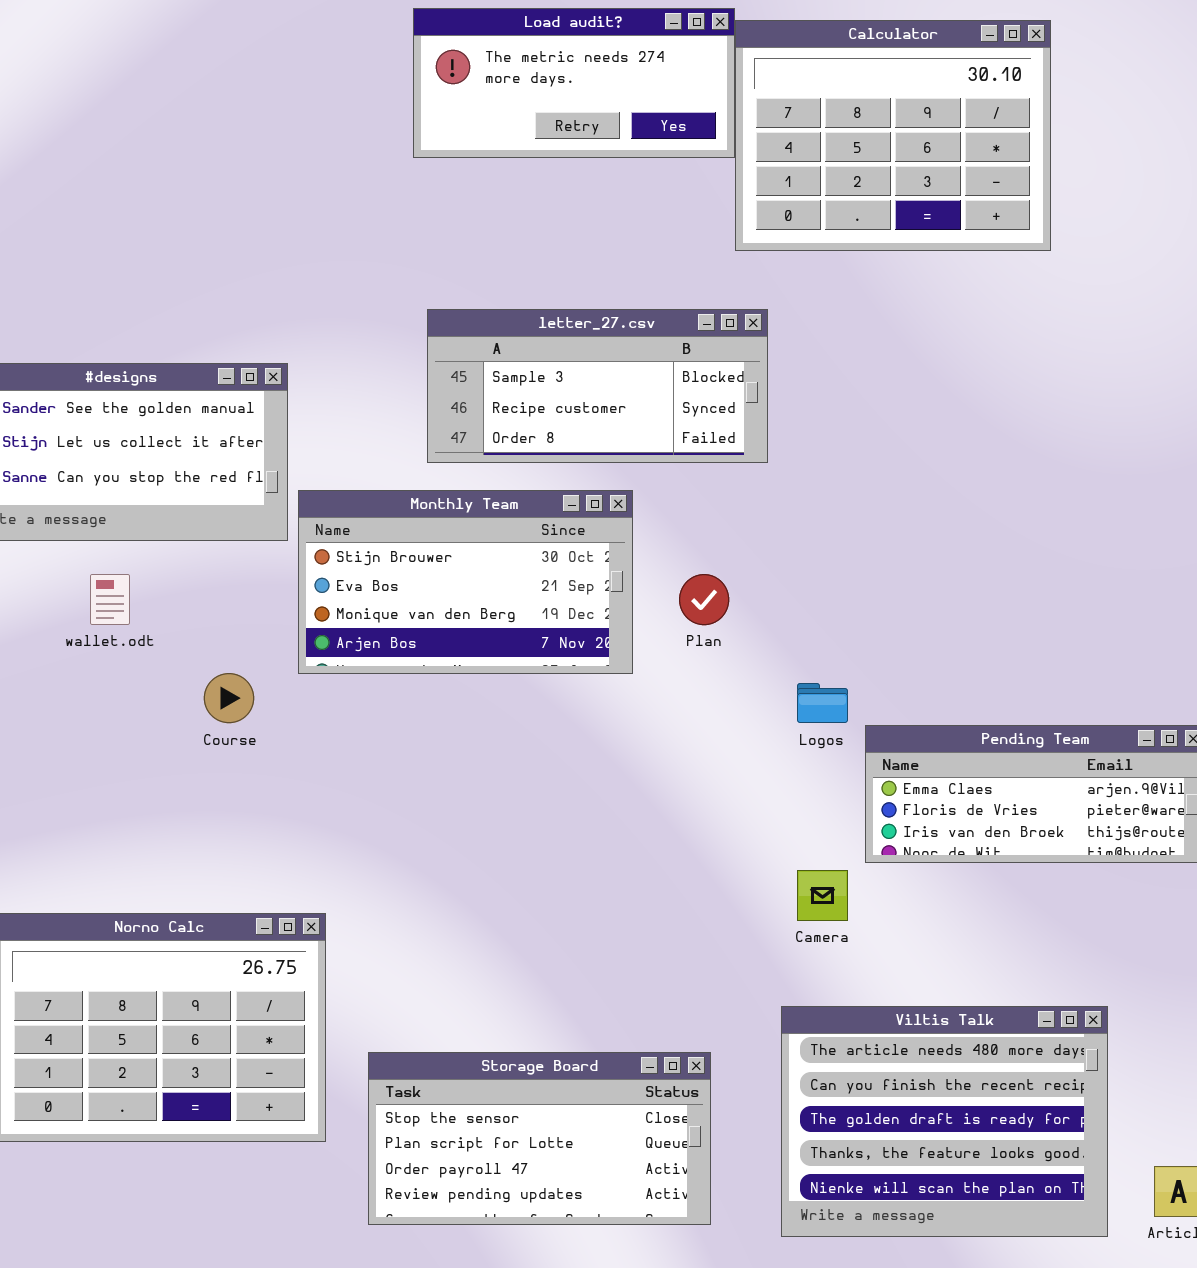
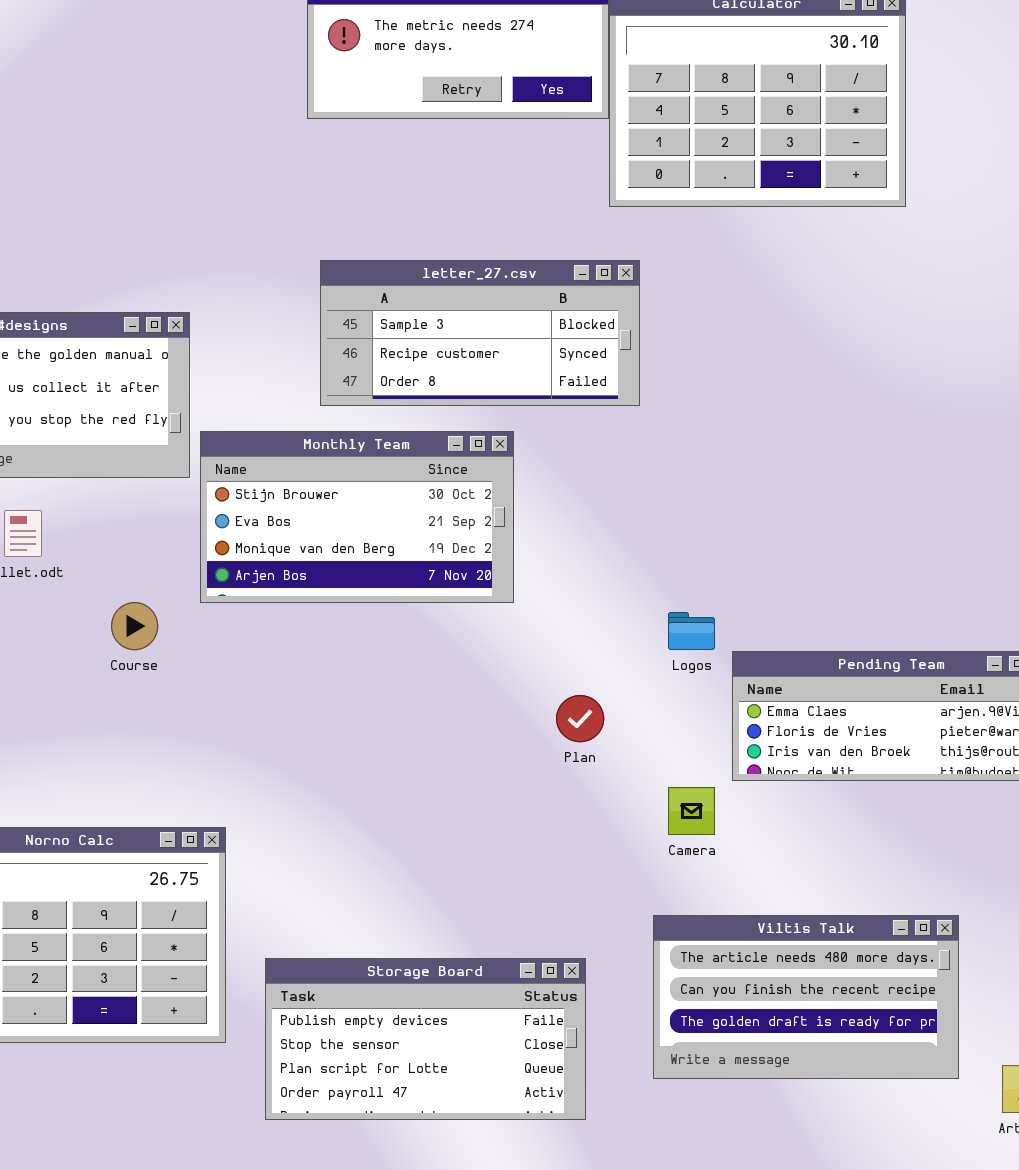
Plan: [679,574,729,625] -> [556,695,604,742], moved
Viltis Talk: [781,1006,1108,1237] -> [653,915,959,1079], resized
Storage Board: [368,1052,711,1225] -> [265,958,586,1120], scrolled up 1 row

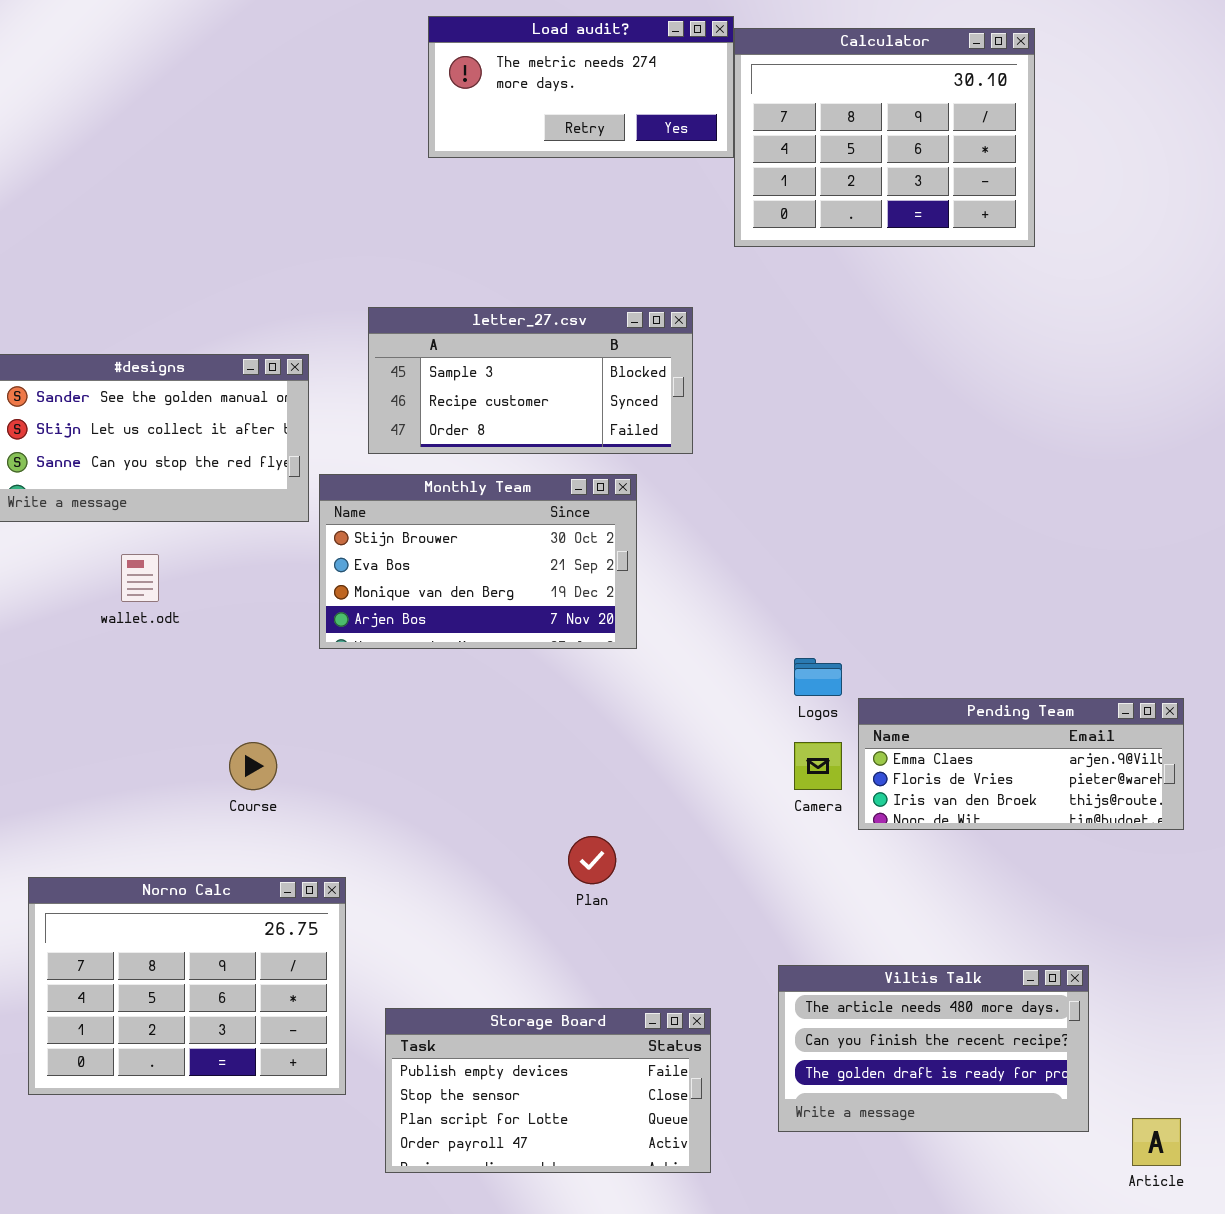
letter_27.csv: [320,260,640,406] -> [368,307,693,454], moved
Course: [111,602,158,650] -> [229,742,277,790], moved
Plan: [556,695,604,742] -> [568,836,616,884], moved
Camera: [668,787,715,835] -> [794,742,842,790], moved

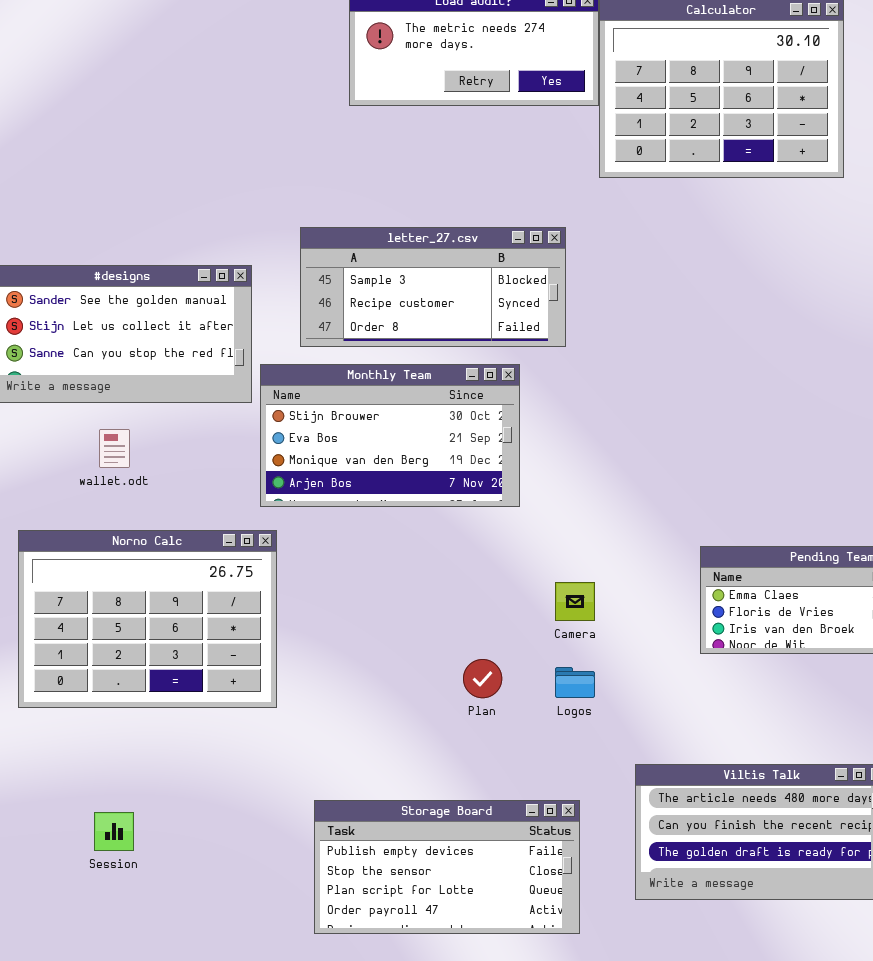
Logos: [794,658,842,696] -> [555,667,595,698], moved
Camera: [794,742,842,790] -> [555,582,595,621], moved
Norno Calc: [28,877,346,1095] -> [18,530,277,708], moved

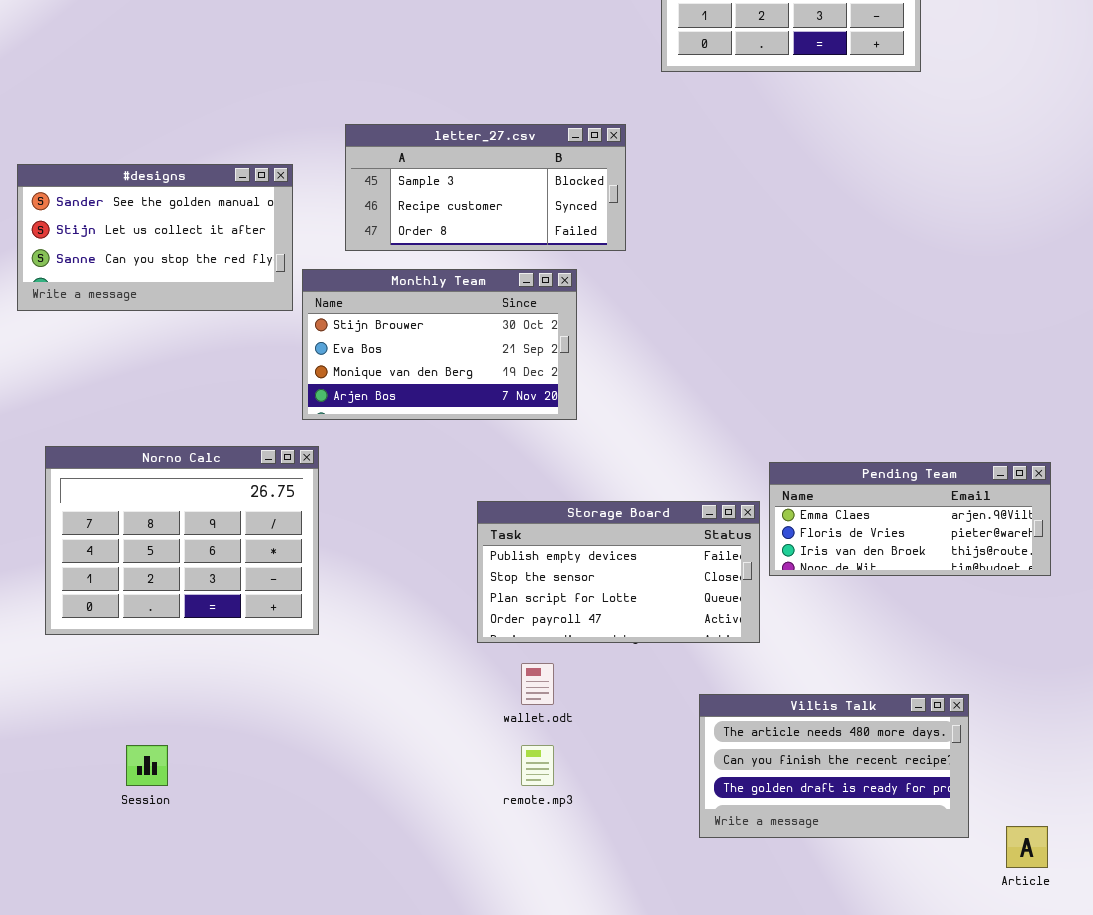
wallet.odt: [99,429,130,468] -> [521,663,554,705], moved
Storage Board: [314,800,580,934] -> [477,501,760,643], moved

